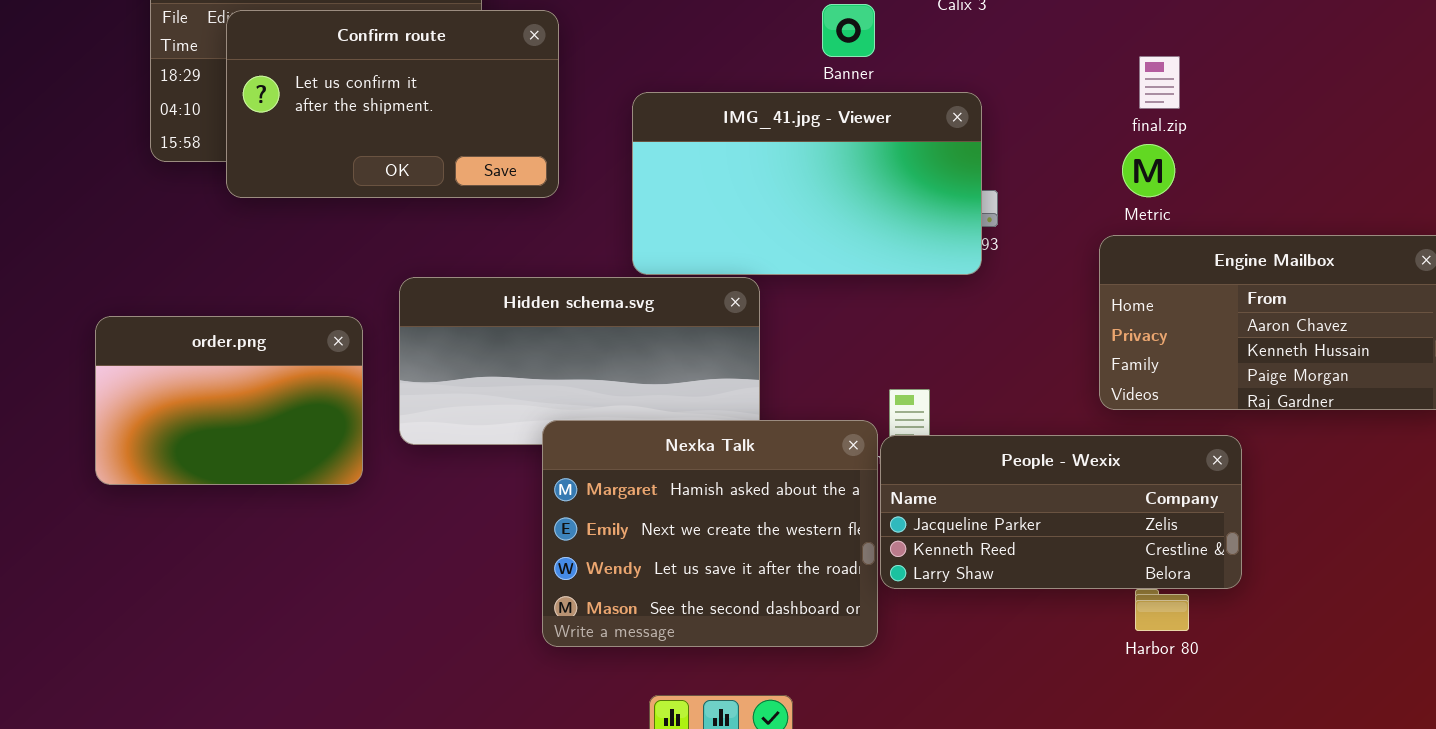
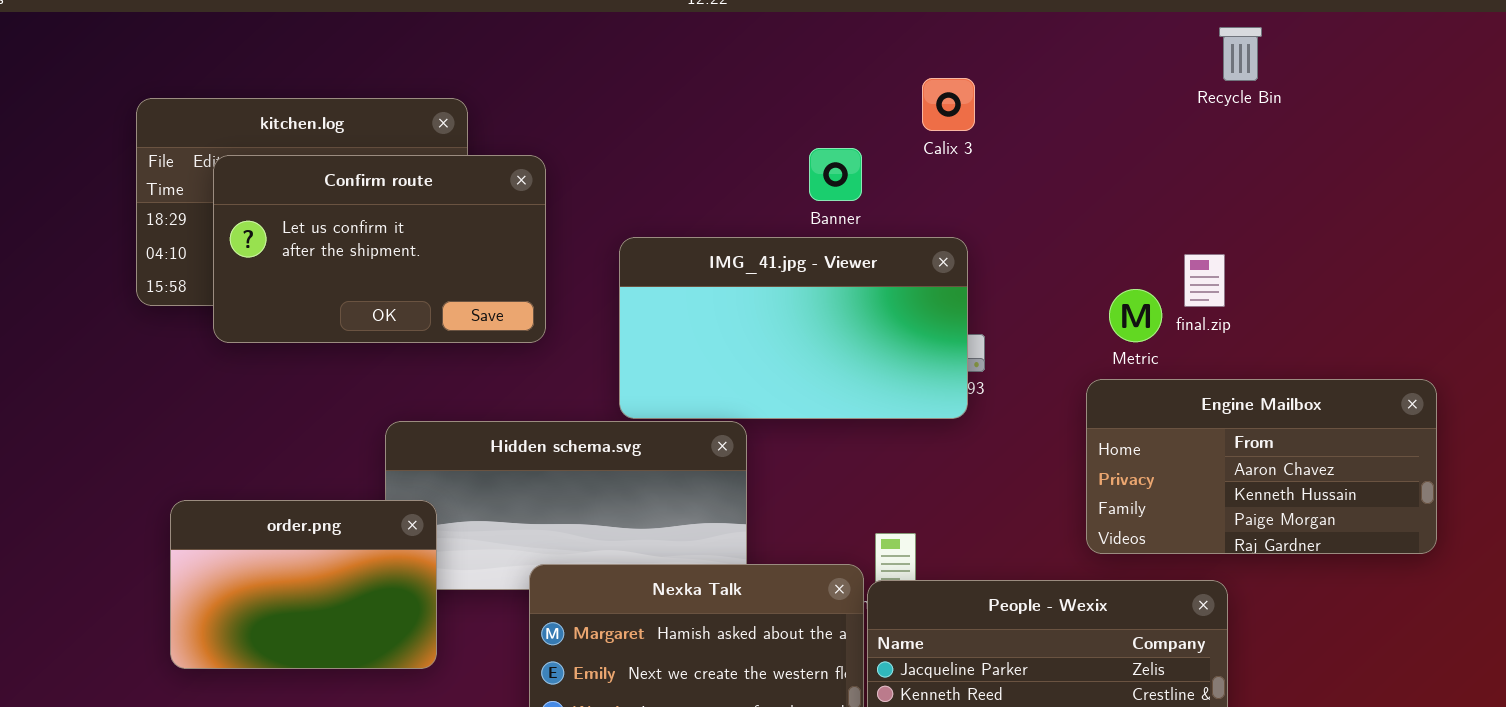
final.zip: [1139,56,1180,109] -> [1184,254,1225,307], moved
order.png: [95,316,363,485] -> [170,500,437,669], moved

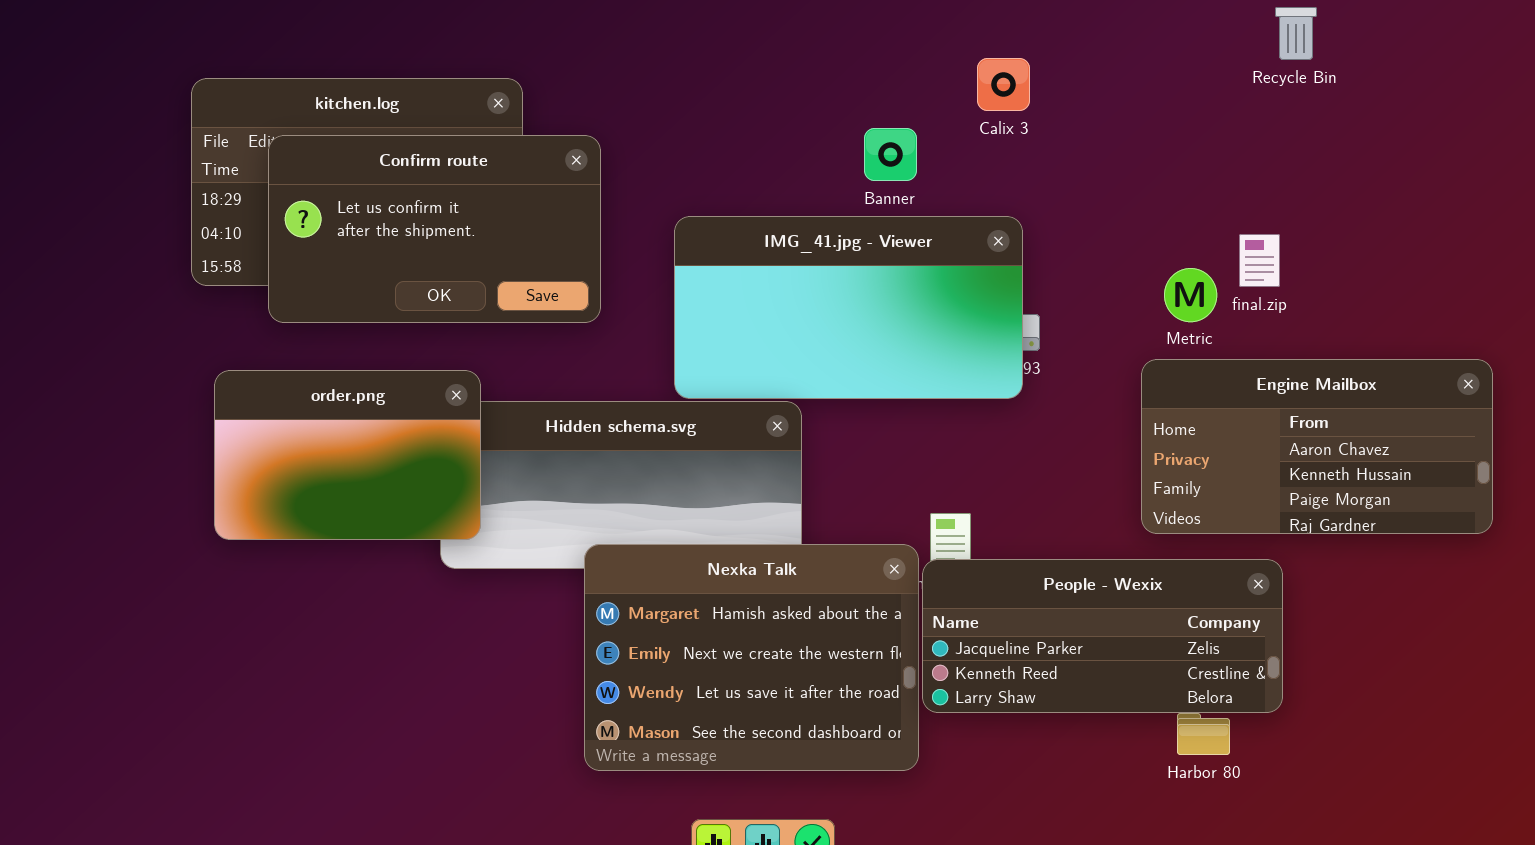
order.png: [170,500,437,669] -> [214,370,481,540], moved

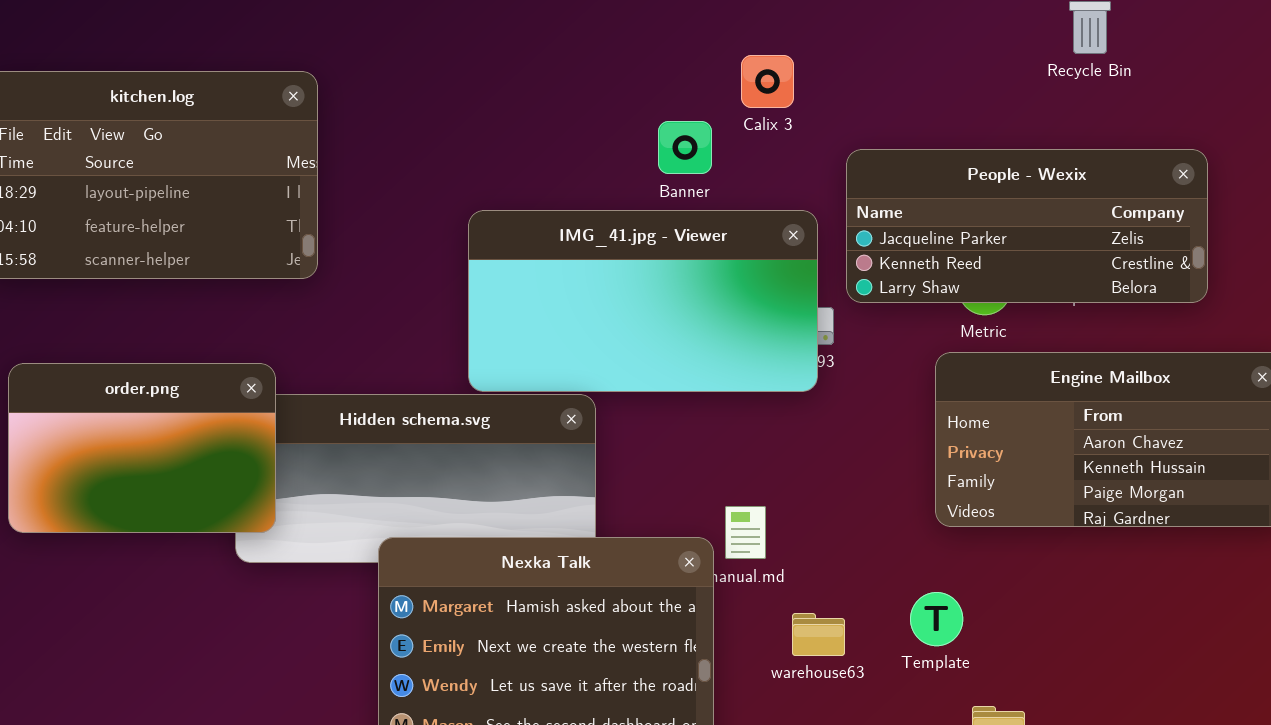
Calix 3: [977,58,1030,111] -> [741,55,794,108], moved
Confirm route: [268,135,601,323] -> none, closed
People - Wexix: [922,559,1283,713] -> [846,149,1208,303], moved

